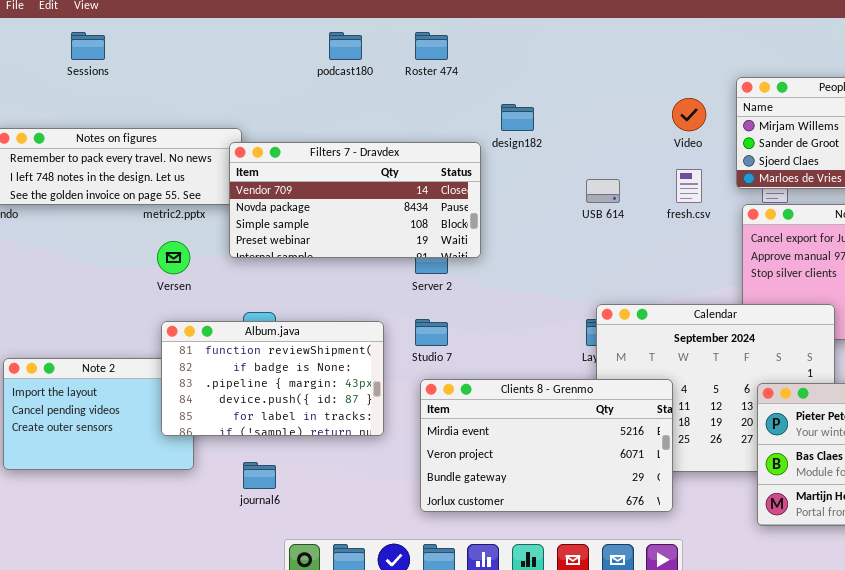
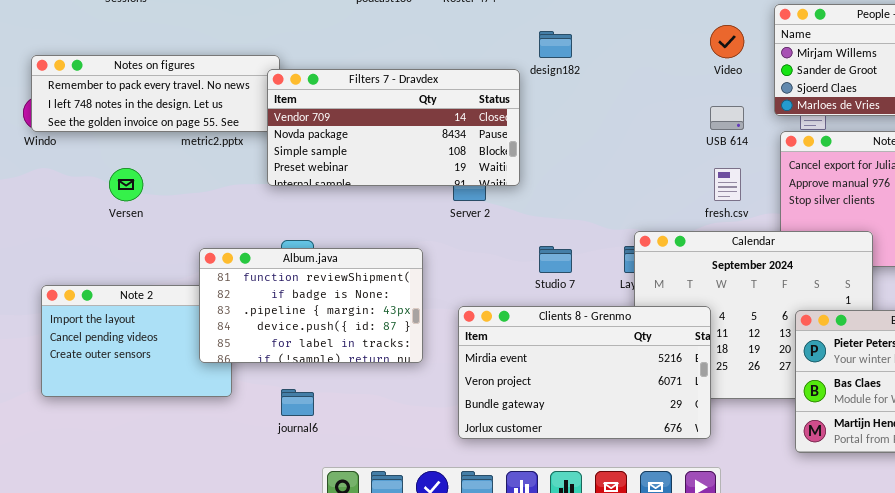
fresh.csv: [676,169,702,203] -> [714,168,741,201], moved
USB 614: [586,179,620,203] -> [710,106,744,130], moved
Versen: [157,241,190,274] -> [109,168,143,201], moved
Studio 7: [415,319,448,346] -> [539,246,572,273], moved

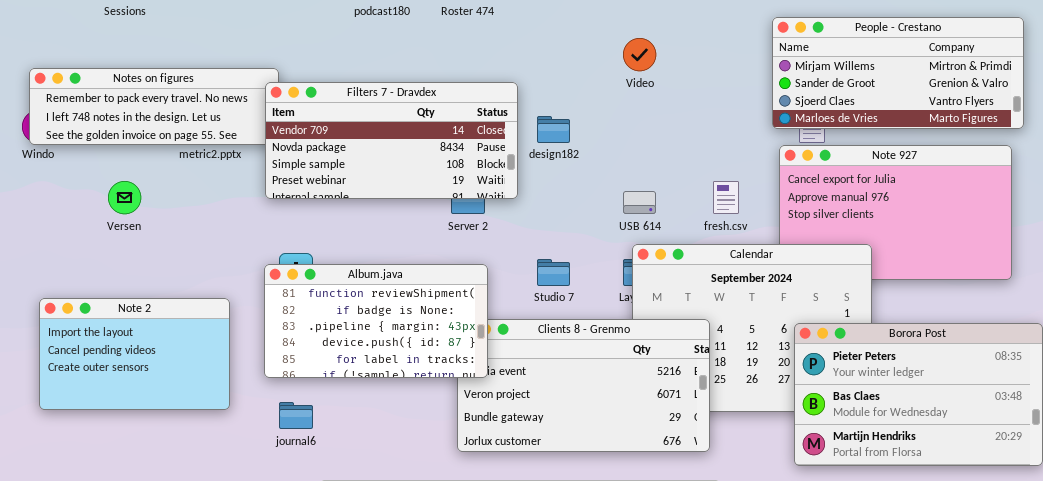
Video: [710,25,744,58] -> [623,38,656,71], moved
design182: [539,31,572,58] -> [537,116,570,143], moved
USB 614: [710,106,744,130] -> [623,191,656,214], moved
Album.java: [199,248,423,363] -> [264,264,488,378], moved

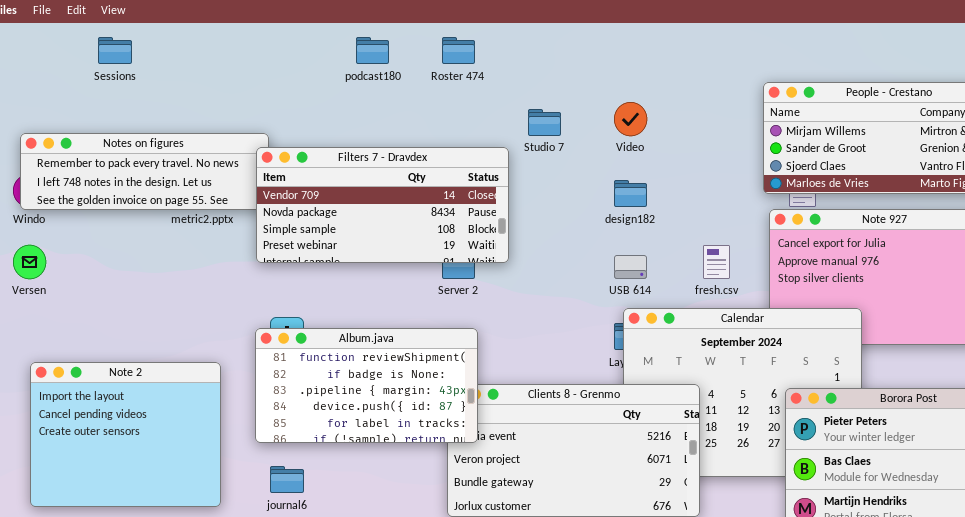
design182: [537,116,570,143] -> [614,180,647,207], moved
Versen: [108,181,141,214] -> [13,245,46,279], moved
Studio 7: [537,259,570,286] -> [528,109,561,136], moved
Note 2: [39,298,230,410] -> [30,362,221,507], resized

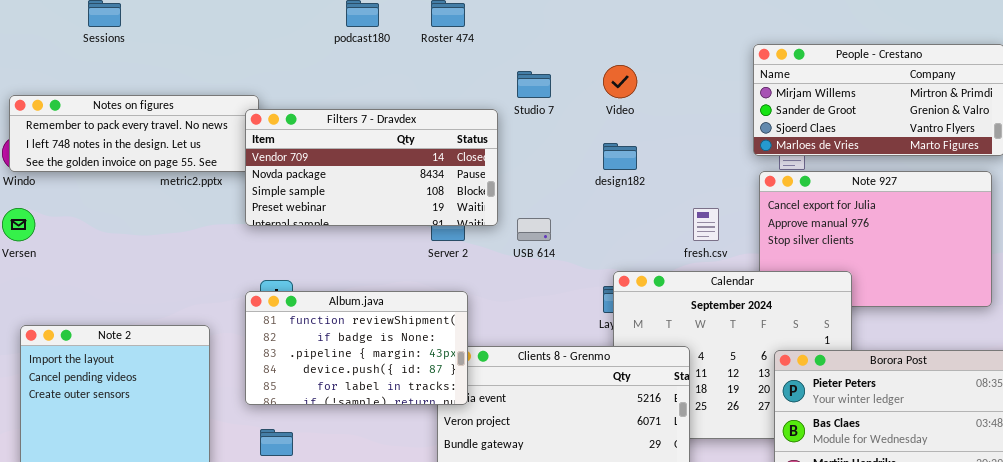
USB 614: [614,255,647,279] -> [517,218,551,241], moved

